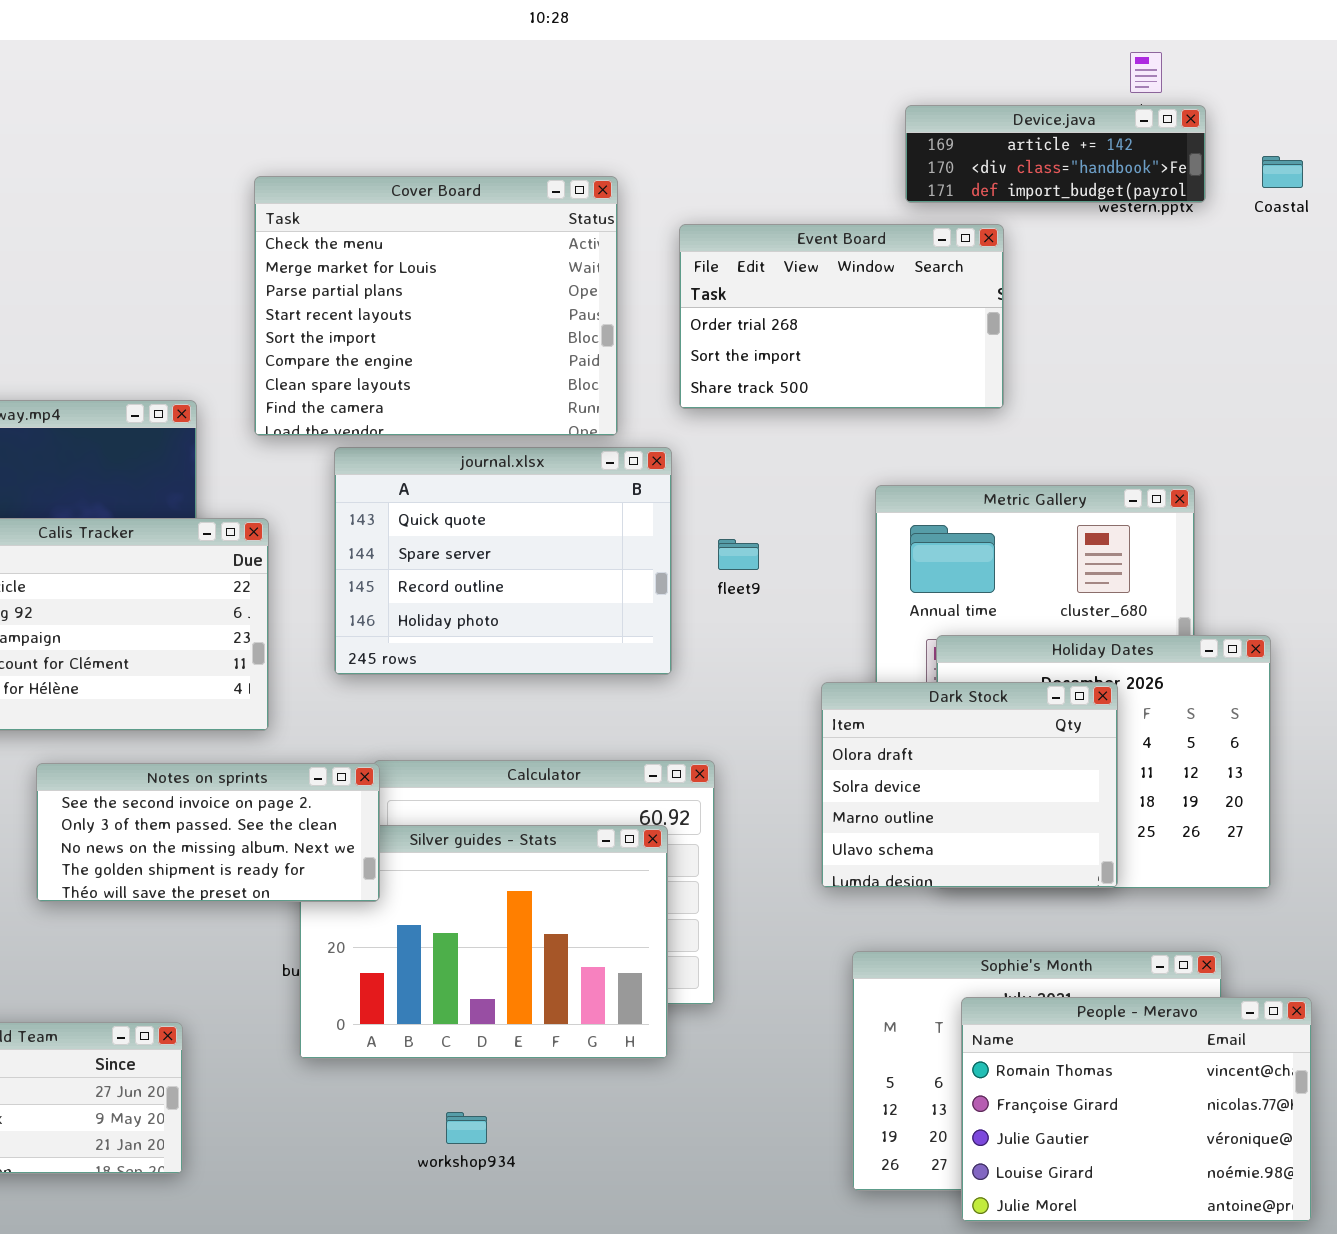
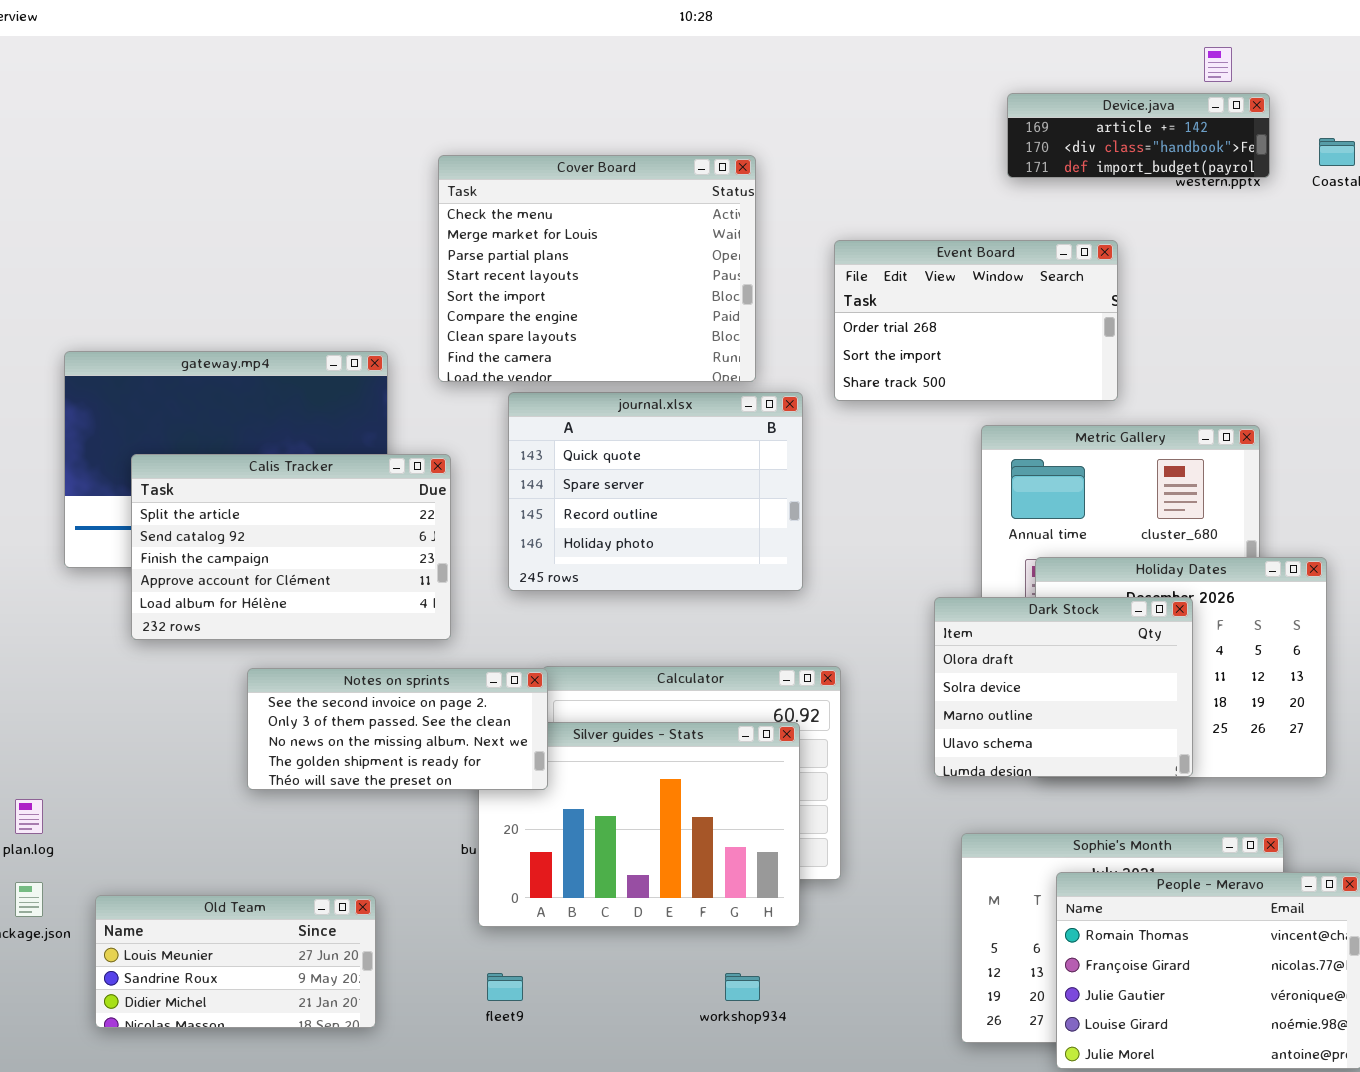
Event Board: [679,224,1004,409] -> [834,240,1118,401], moved
fleet9: [718,539,759,570] -> [487,973,523,1001], moved
workshop934: [446,1112,487,1144] -> [725,973,760,1001], moved

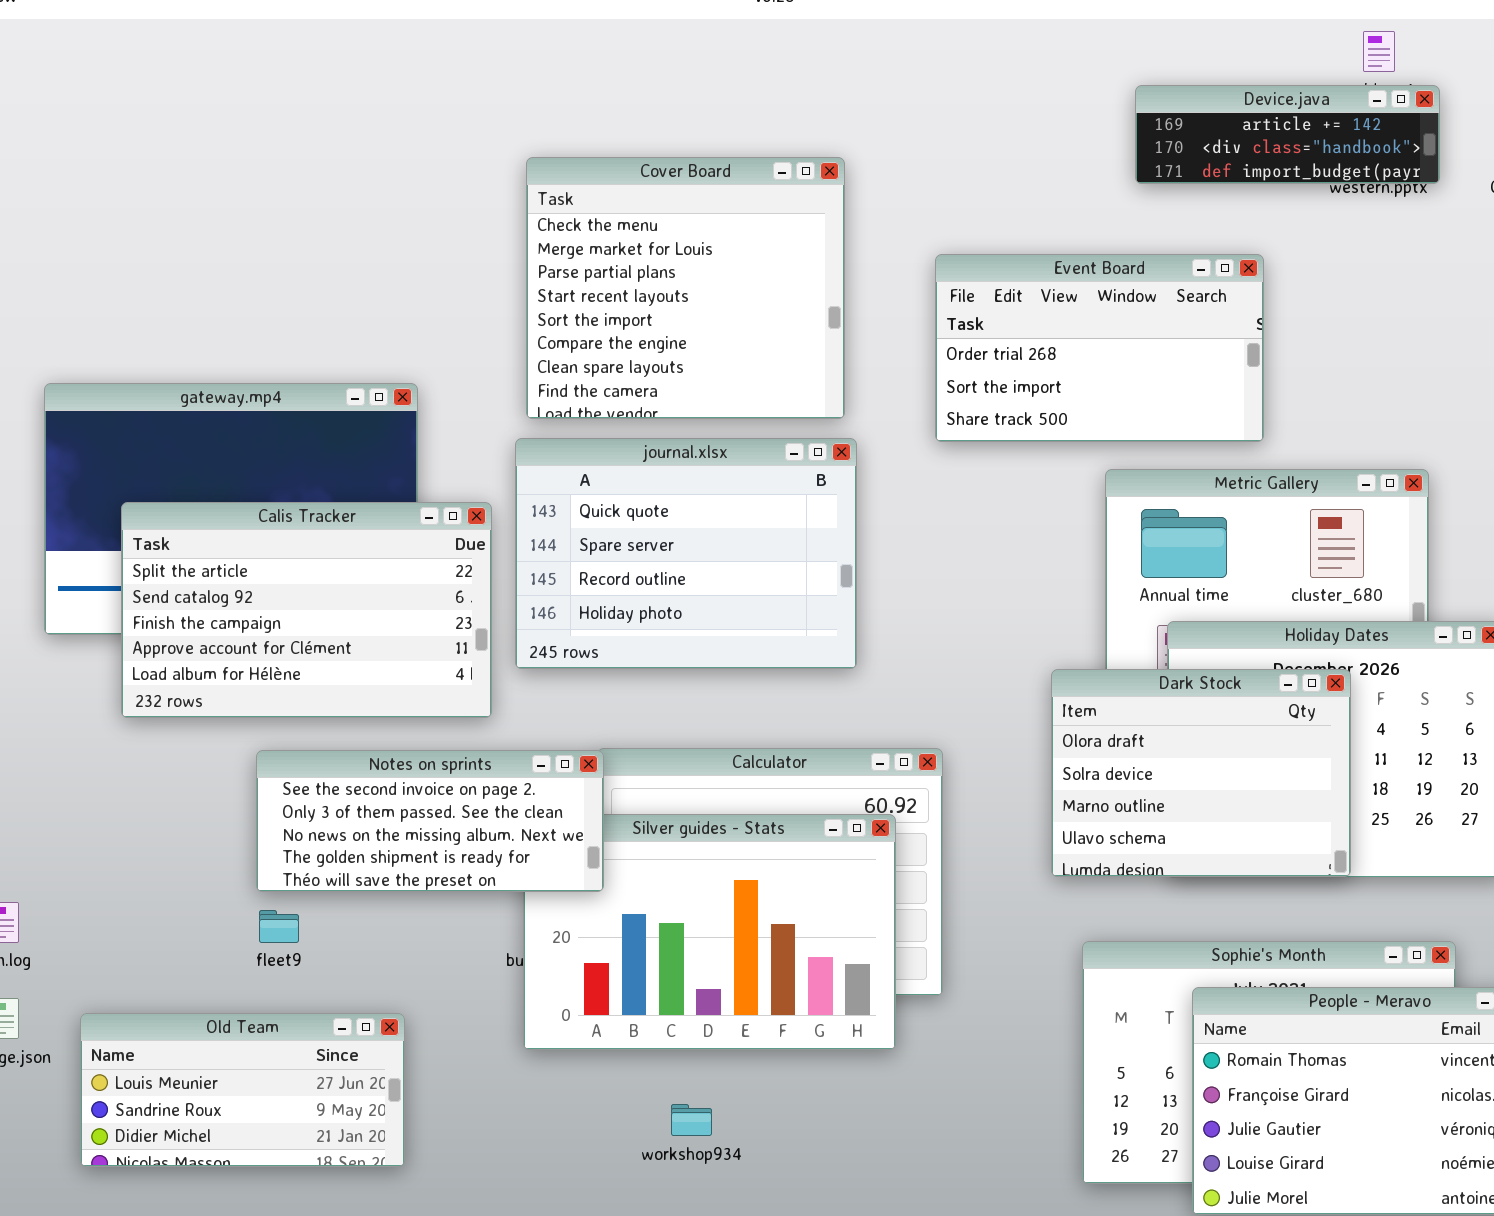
Cover Board: [438,155,756,382] -> [526,157,845,419], resized
journal.xlsx: [508,392,803,591] -> [515,438,857,669], moved
fleet9: [487,973,523,1001] -> [259,910,299,943], moved
workshop934: [725,973,760,1001] -> [671,1104,712,1136], moved

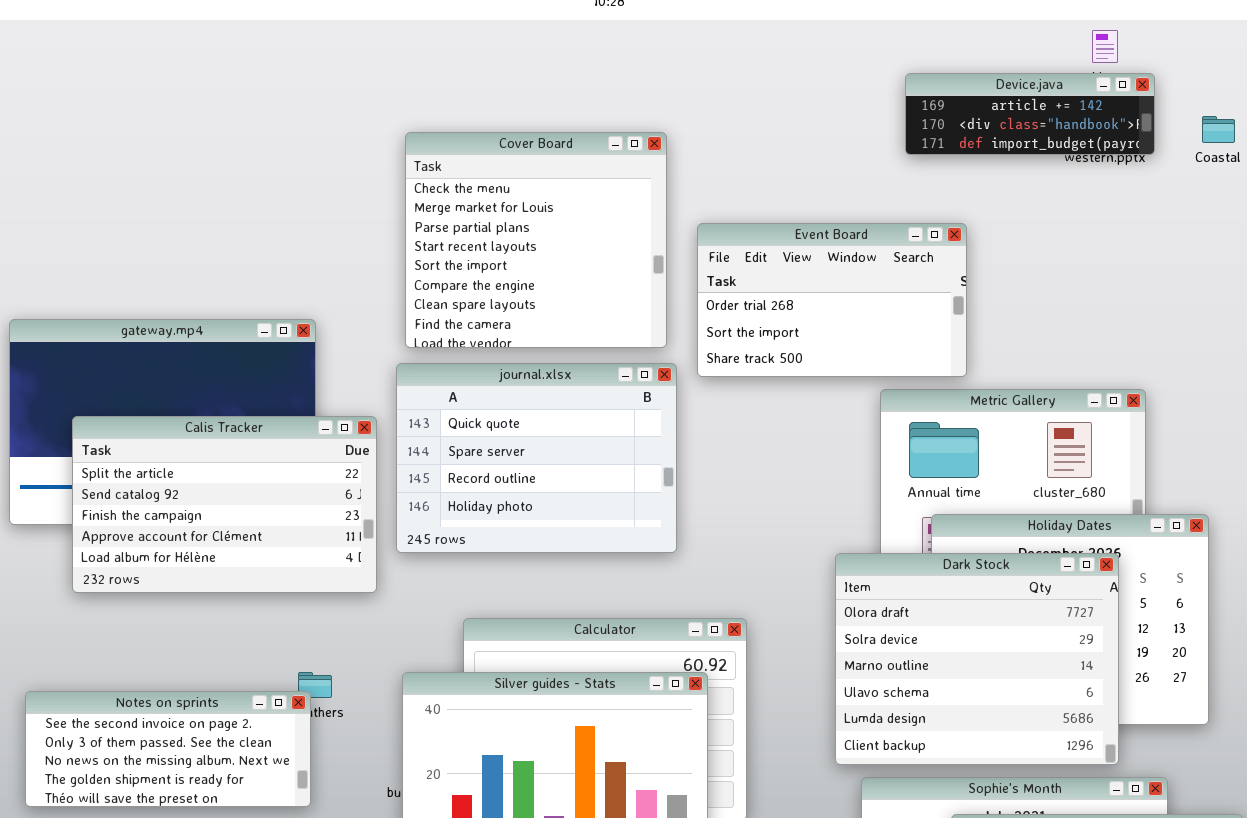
Event Board: [935,254,1264,442] -> [697,223,967,377], moved
Dark Stock: [1051,669,1351,877] -> [835,553,1119,765], resized
Notes on sprints: [256,750,604,892] -> [25,691,311,807], moved

